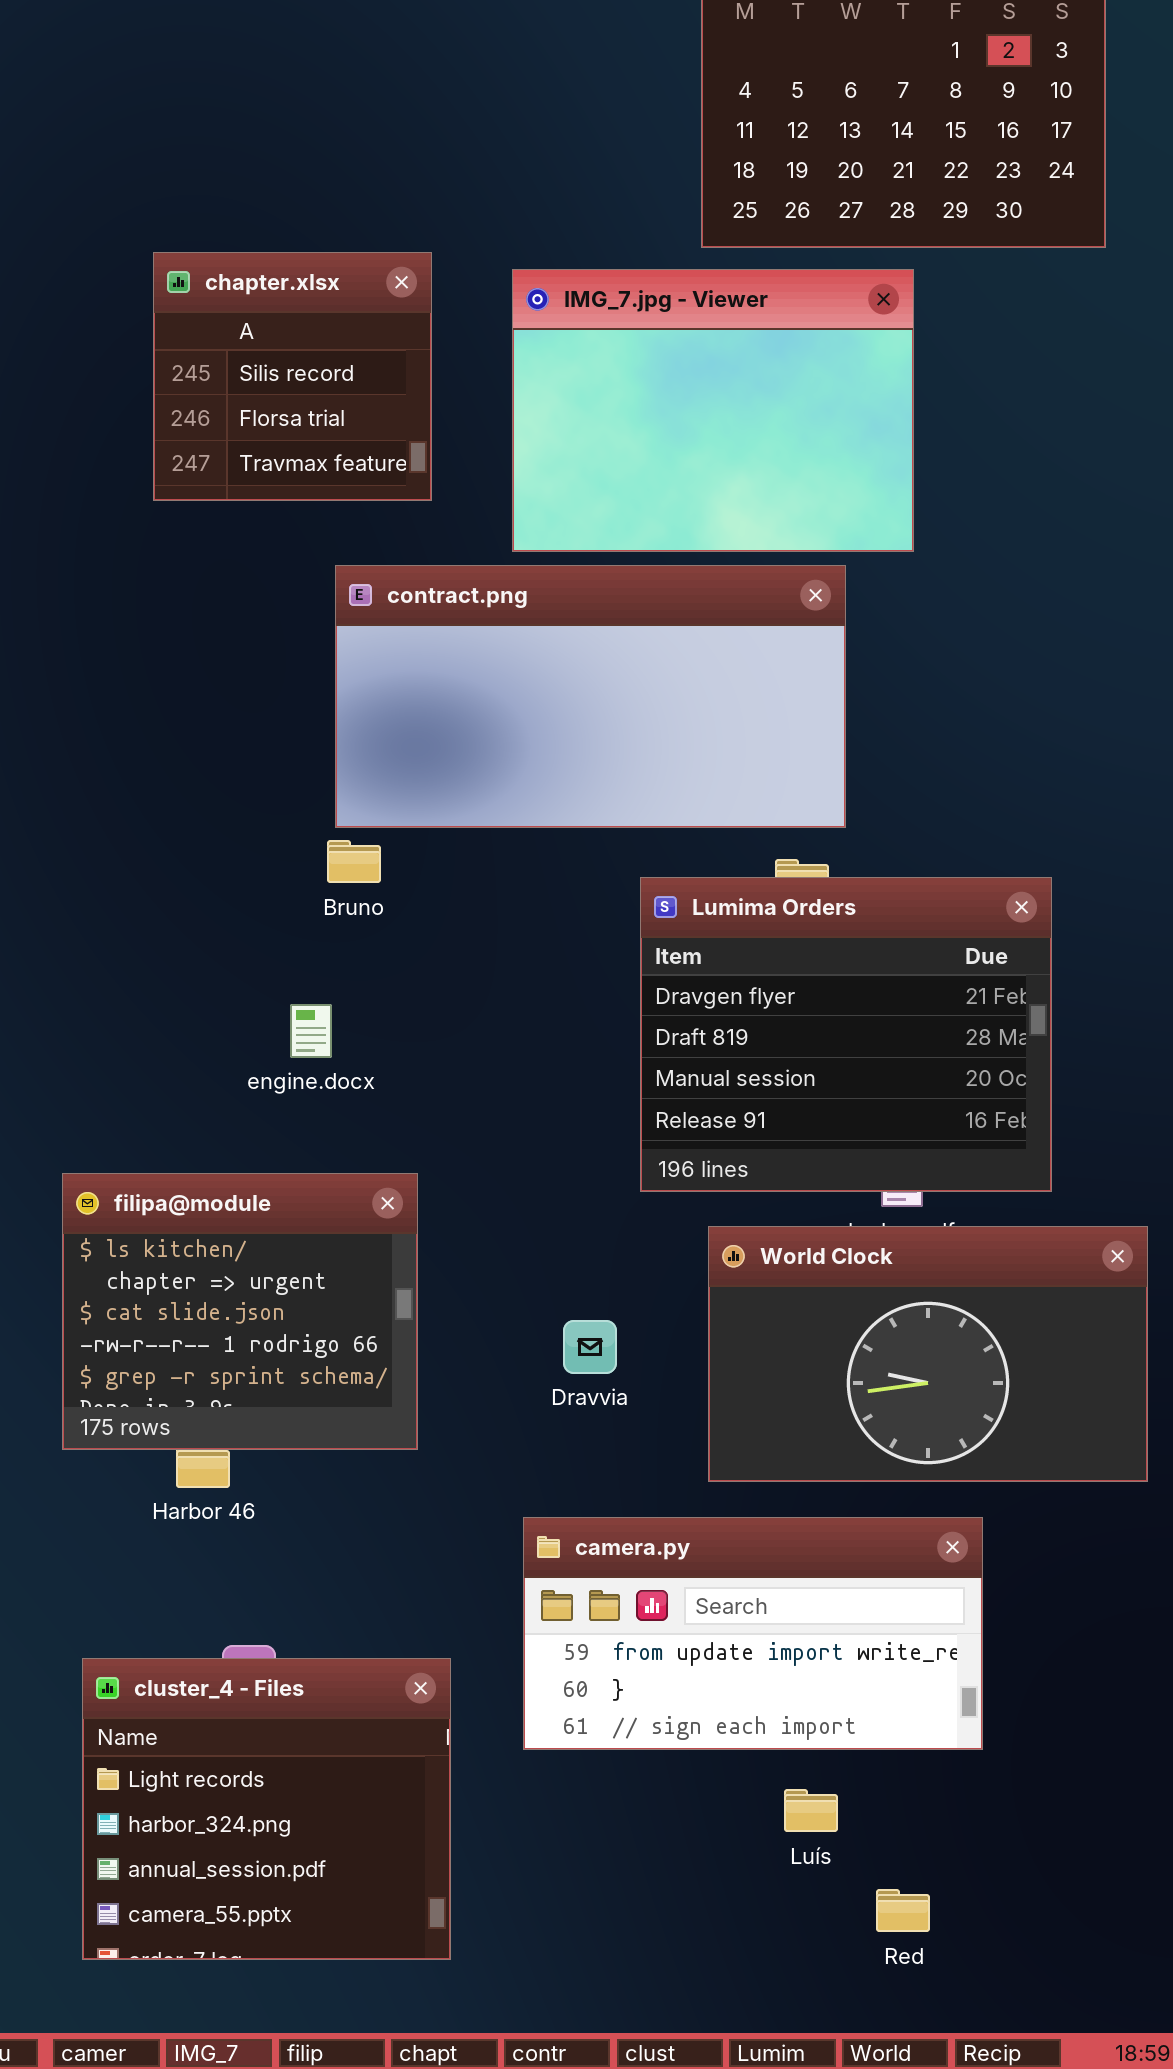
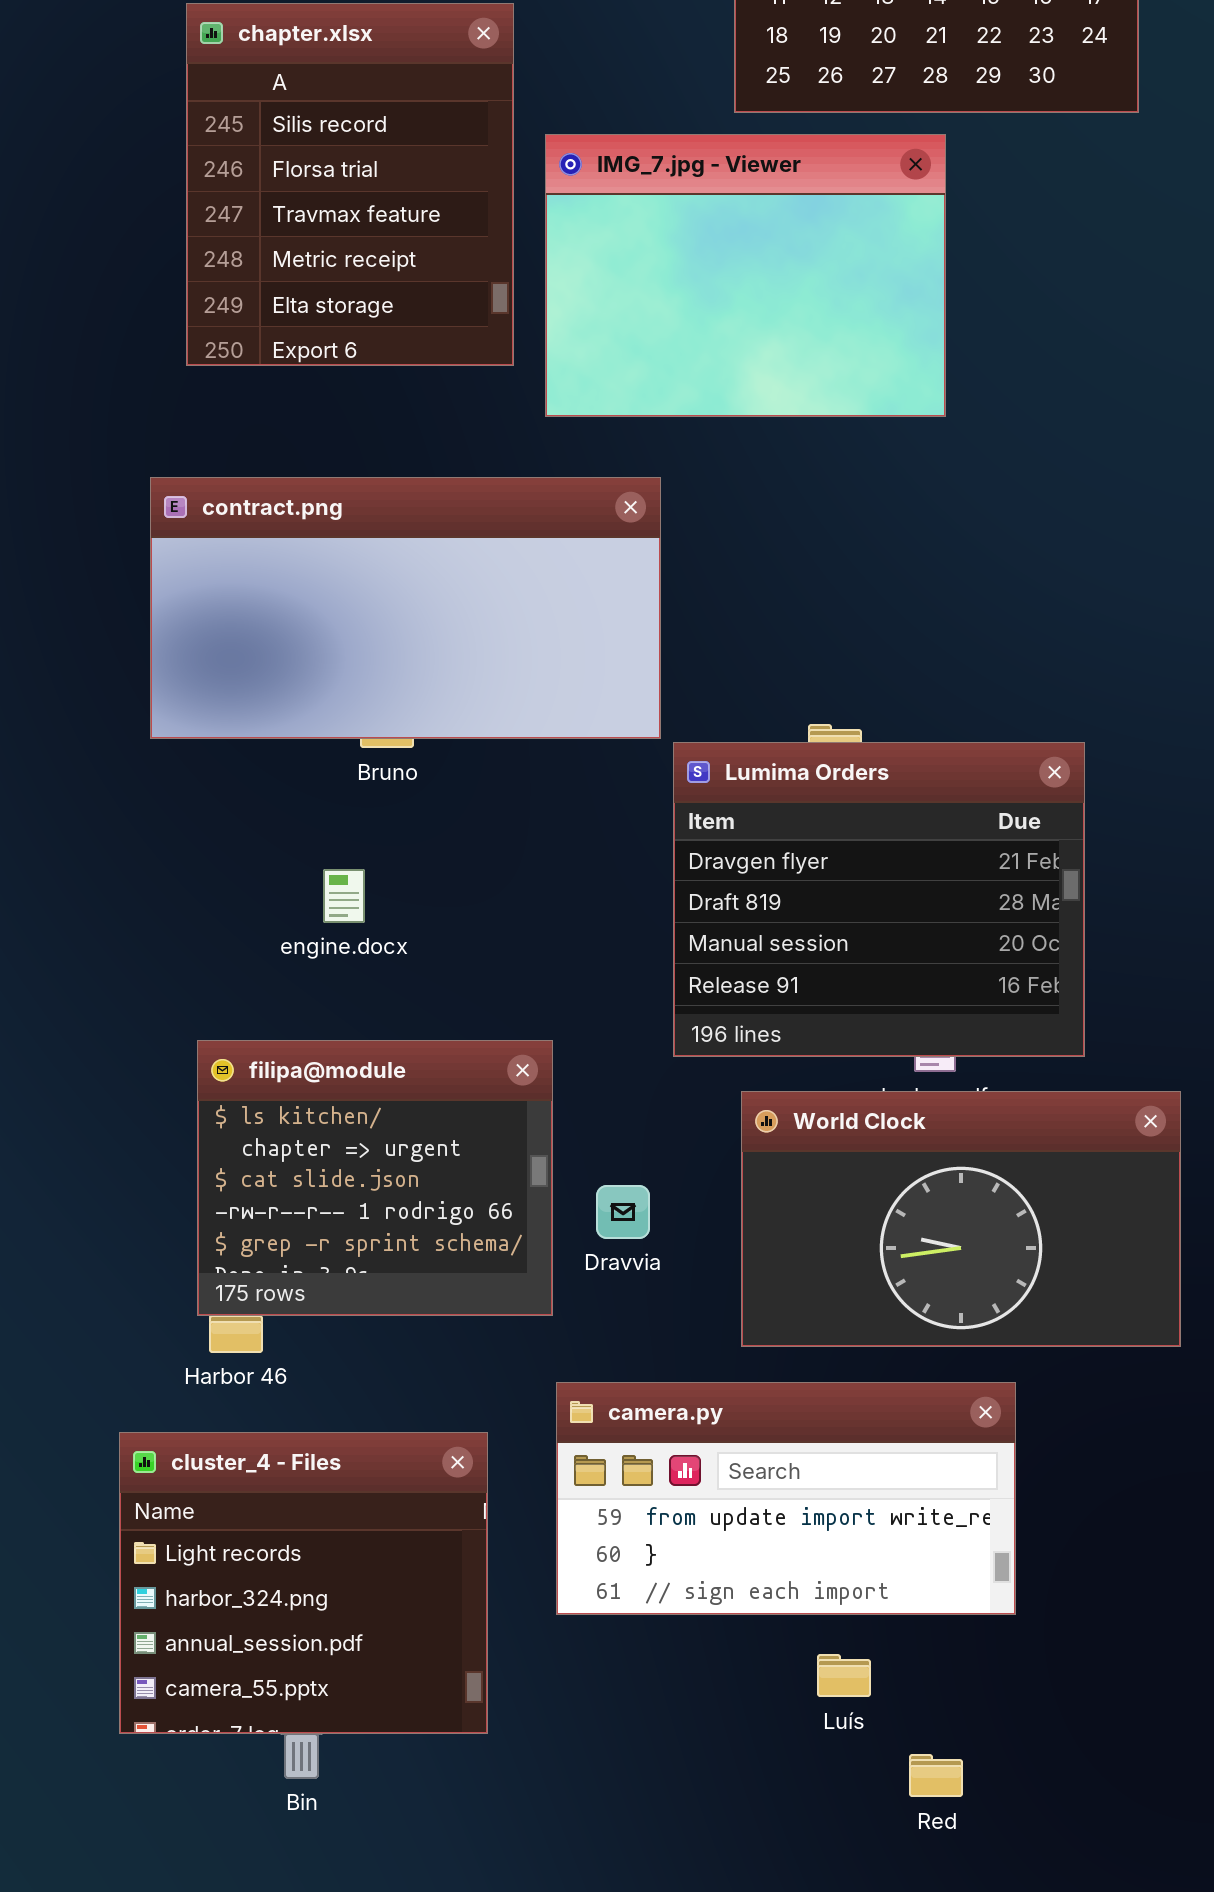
chapter.xlsx: [153,252,432,501] -> [186,3,514,366], resized
contract.png: [335,565,846,828] -> [150,477,661,739], moved
filipa@module: [62,1173,418,1450] -> [197,1040,553,1316], moved
cluster_4 - Files: [82,1658,451,1960] -> [119,1432,488,1734], moved

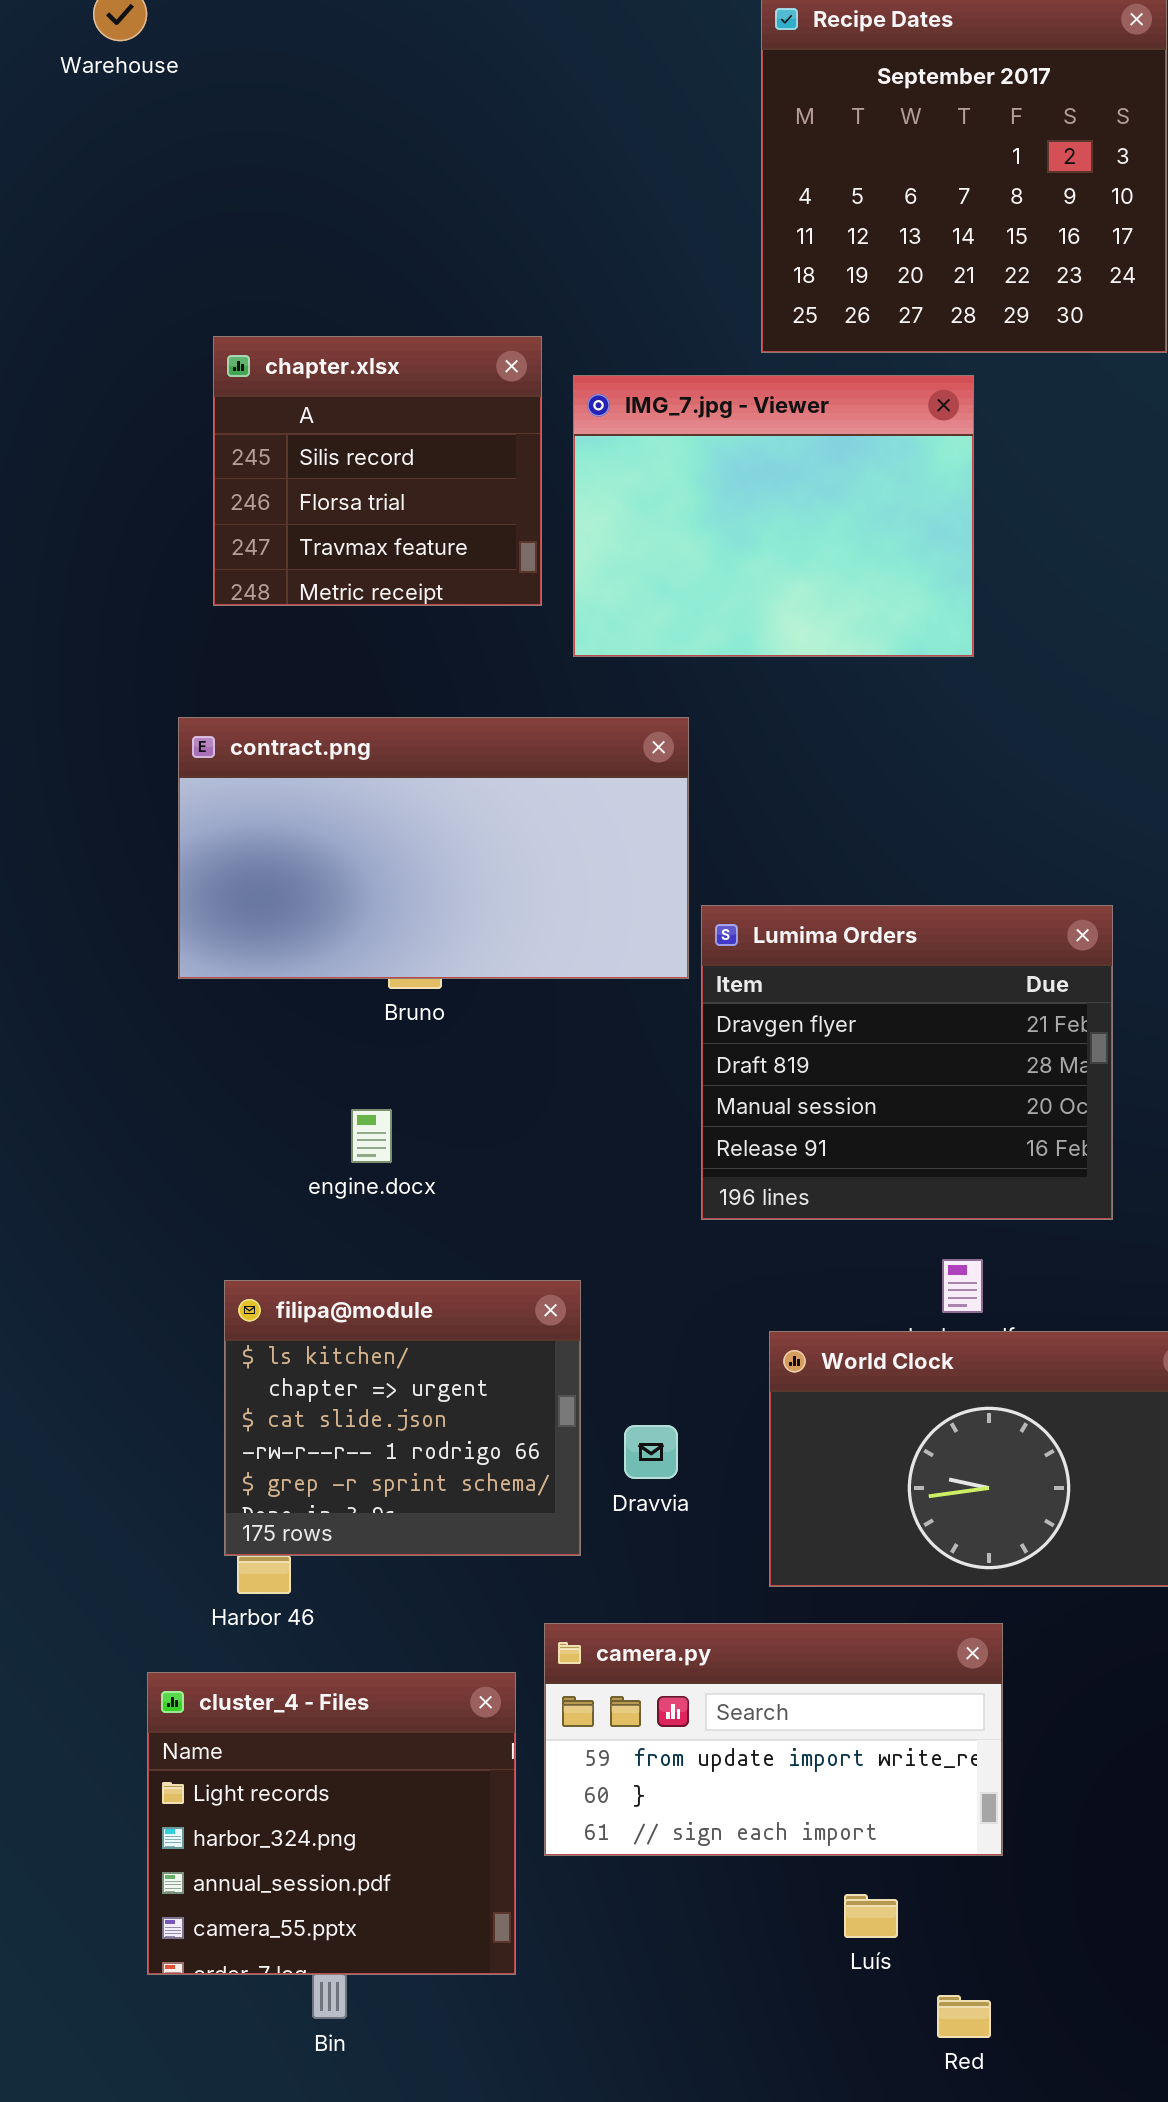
chapter.xlsx: [186,3,514,366] -> [213,336,542,606], resized
Lumima Orders: [673,742,1085,1057] -> [701,905,1113,1220], moved
camera.py: [556,1382,1016,1615] -> [544,1623,1003,1856], moved

